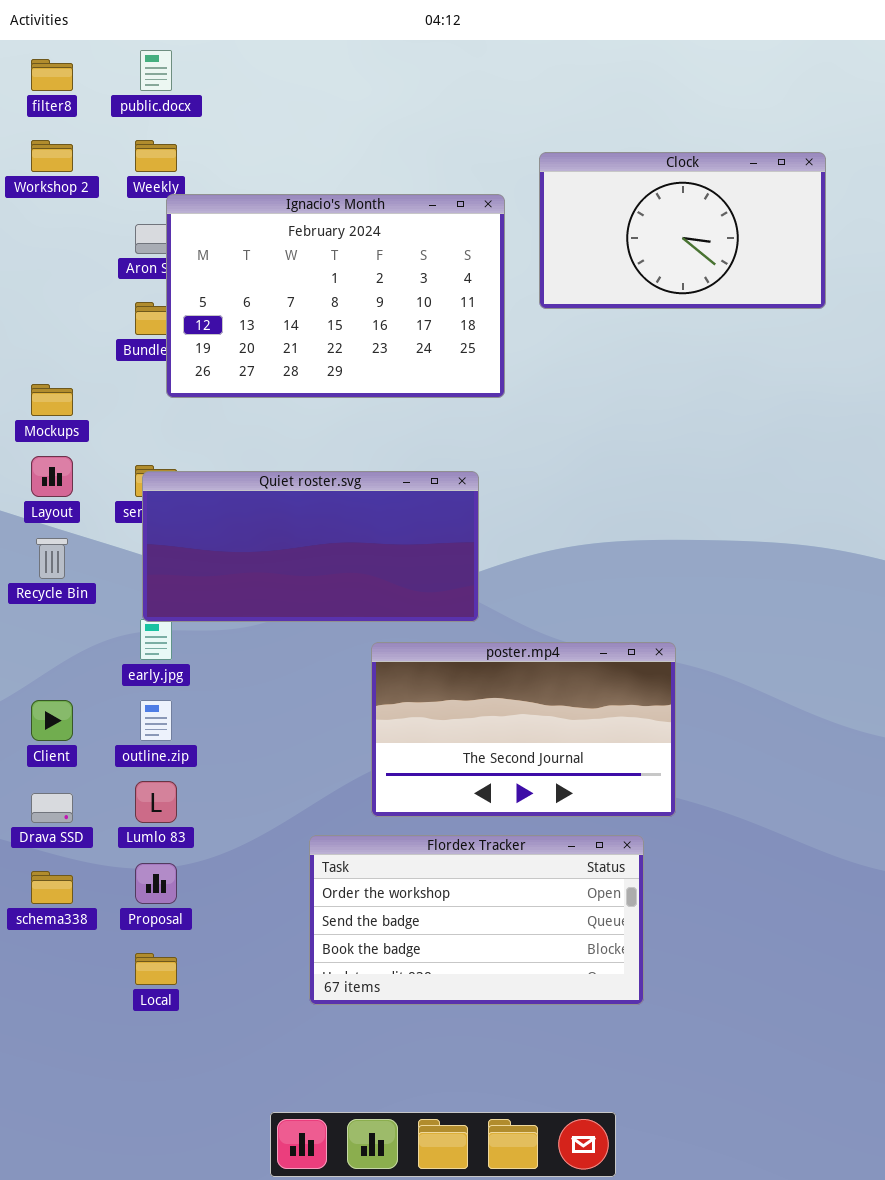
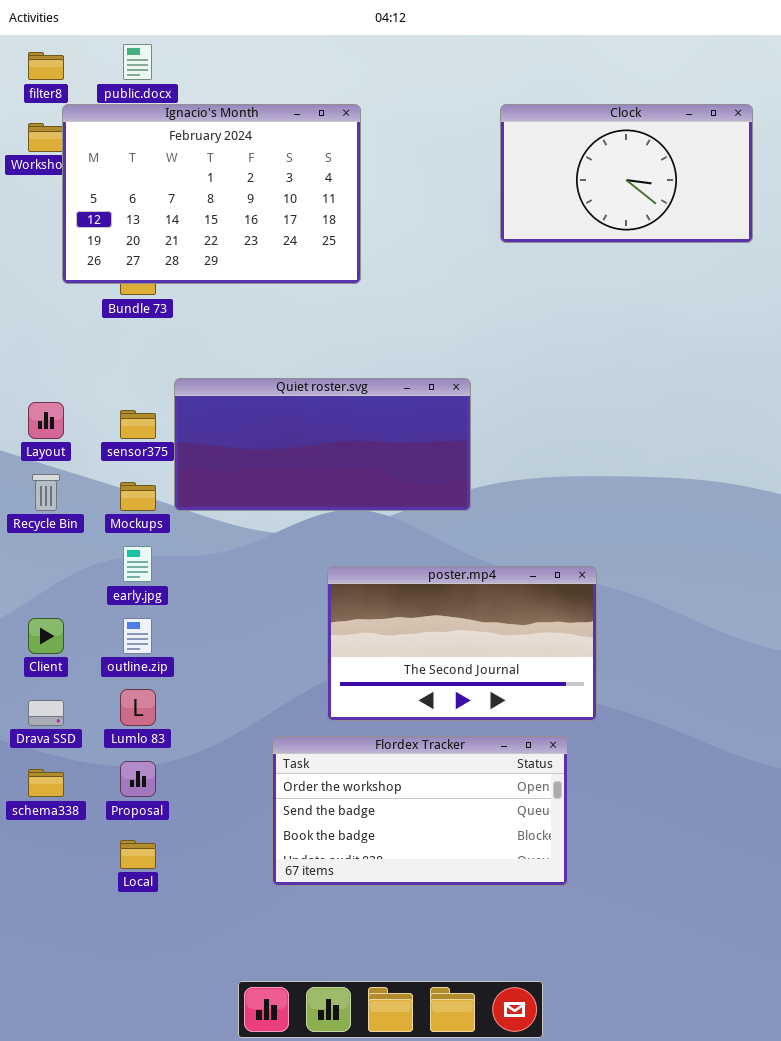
Clock: [539,152,826,309] -> [500,104,753,243], moved
Ignacio's Month: [166,194,505,398] -> [62,104,361,284], moved
Mockups: [31,384,73,416] -> [120,482,156,511], moved
Quiet roster.svg: [142,471,479,622] -> [174,378,471,511], moved

